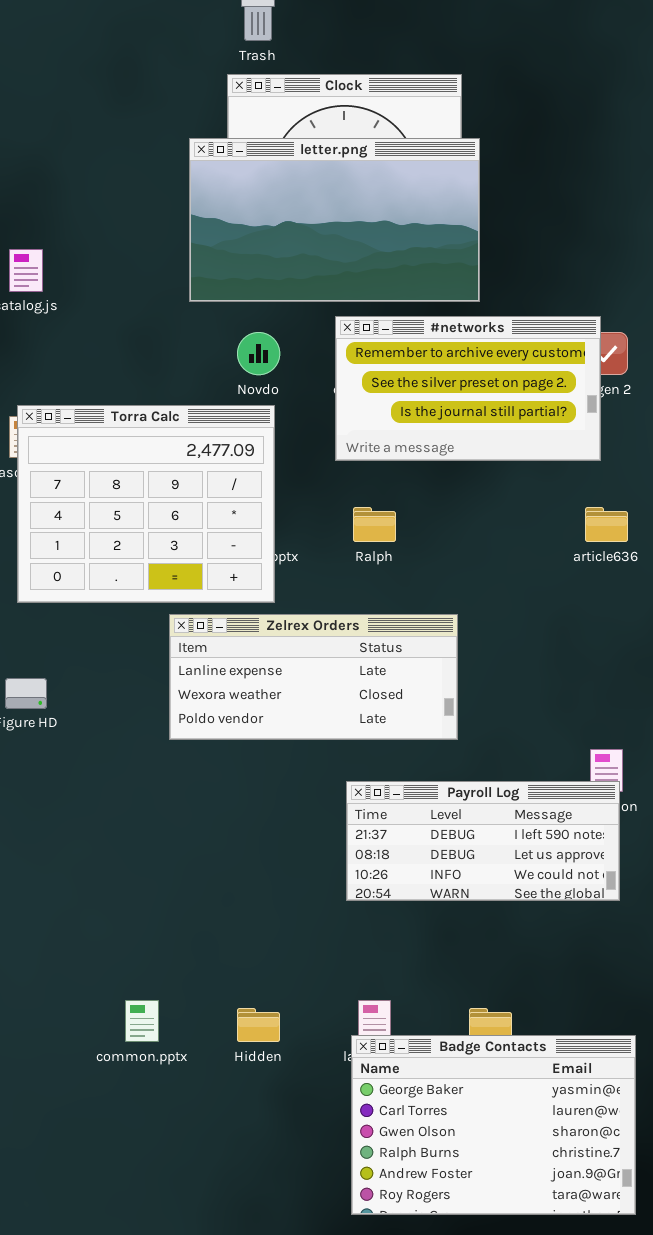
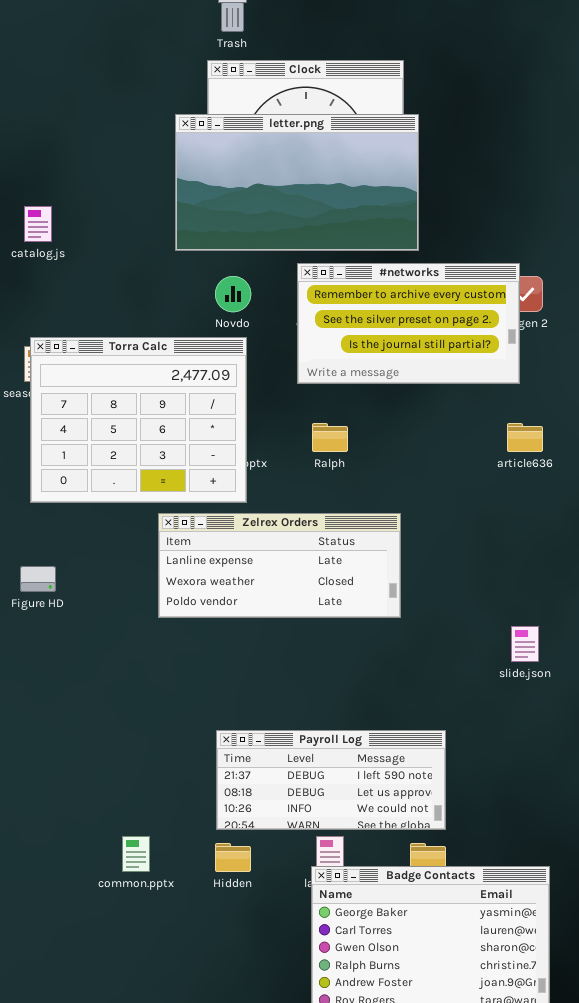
Payroll Log: [346,781,620,901] -> [216,730,446,830], moved

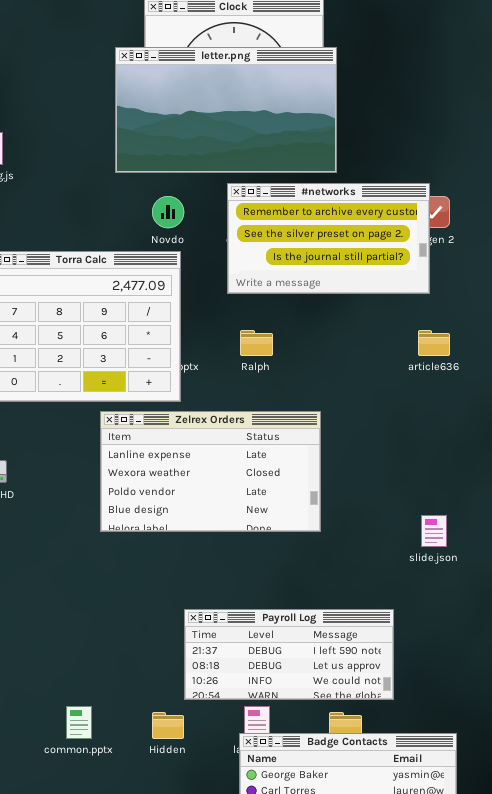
Zelrex Orders: [158,513,401,618] -> [100,411,321,532], resized
Payroll Log: [216,730,446,830] -> [184,609,394,700], moved

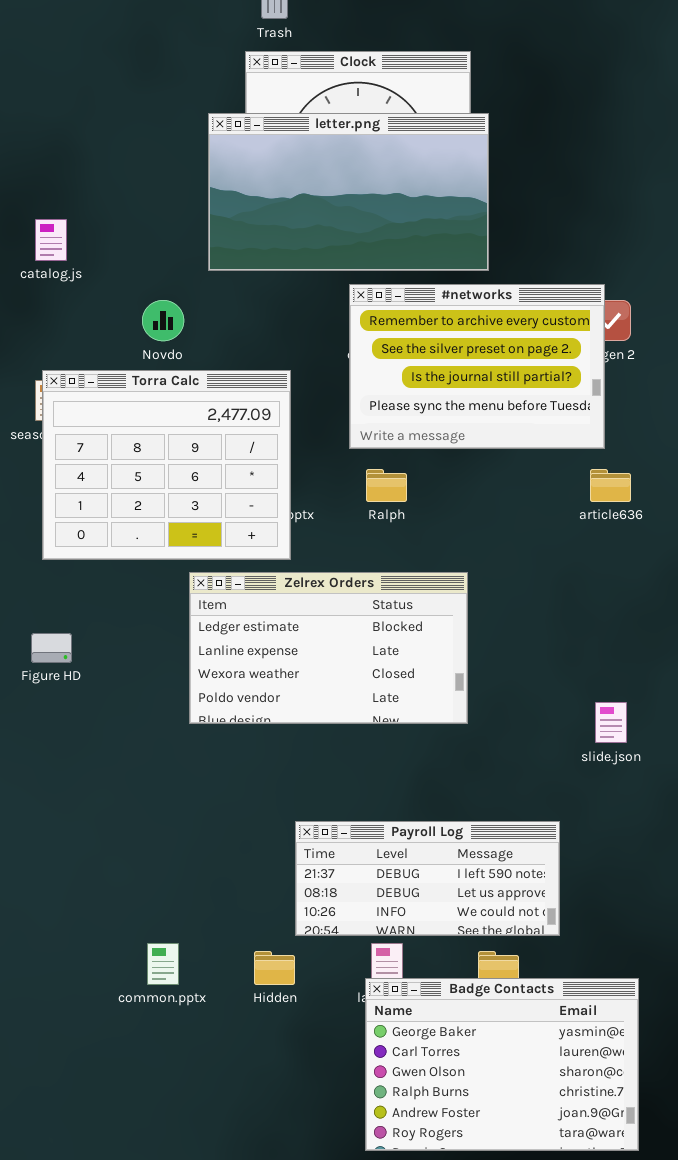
#networks: [227,183,430,294] -> [349,284,605,449], resized
Novdo: [152,196,184,228] -> [142,300,184,341], moved
Zelrex Orders: [100,411,321,532] -> [189,572,468,724], scrolled up 1 row

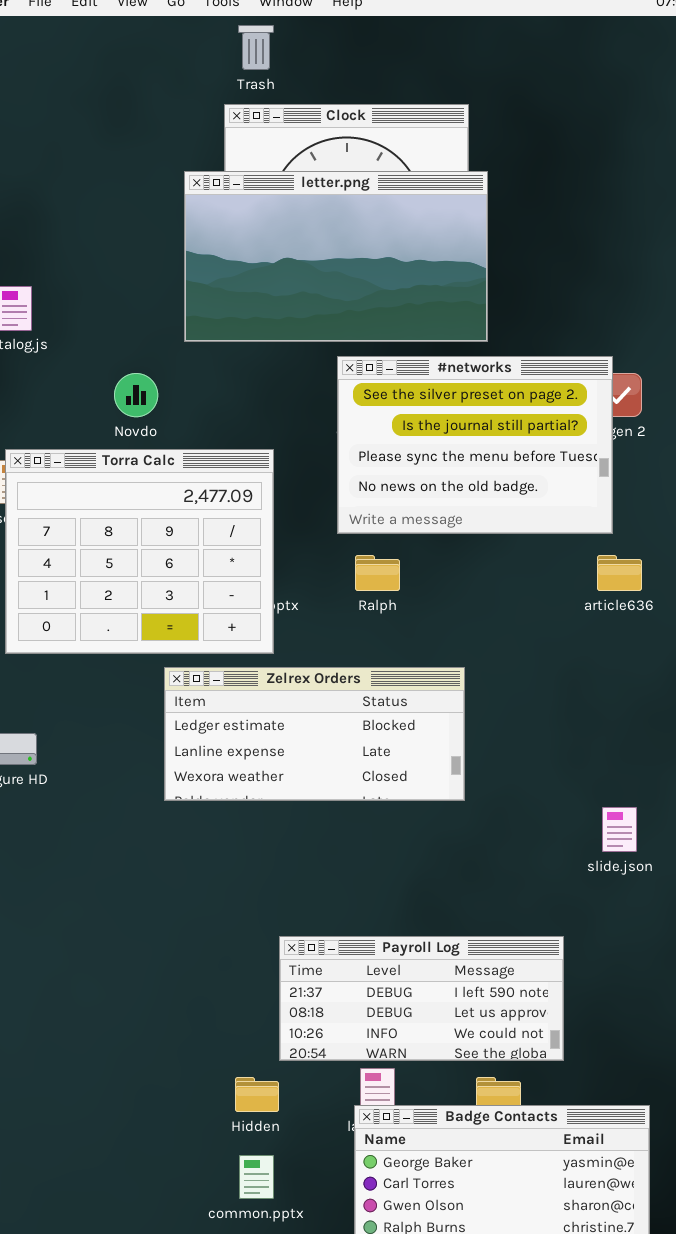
#networks: [349,284,605,449] -> [337,356,613,534], scrolled down 1 row
Zelrex Orders: [189,572,468,724] -> [164,667,465,801], resized
common.pptx: [147,943,179,985] -> [239,1155,274,1199], moved

